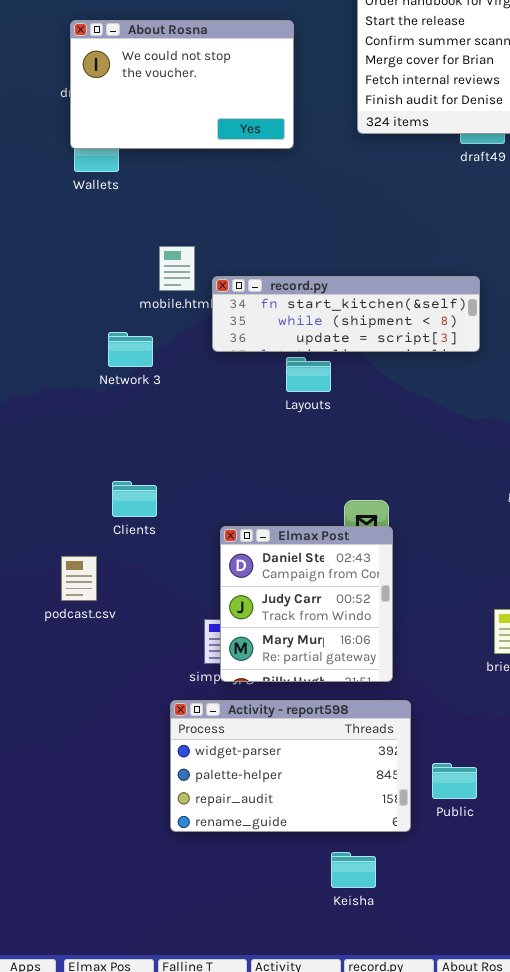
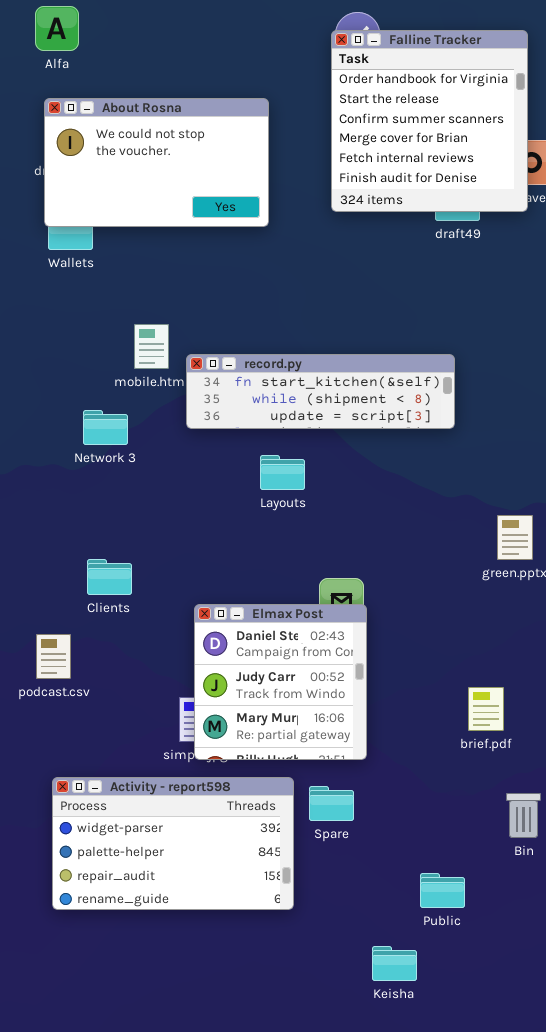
Layouts: [286,357,331,392] -> [260,455,305,490], moved
Activity - report598: [170,700,411,832] -> [52,777,294,910], moved
Public: [432,763,477,799] -> [420,873,465,908], moved
Keisha: [331,852,376,888] -> [372,946,417,981], moved

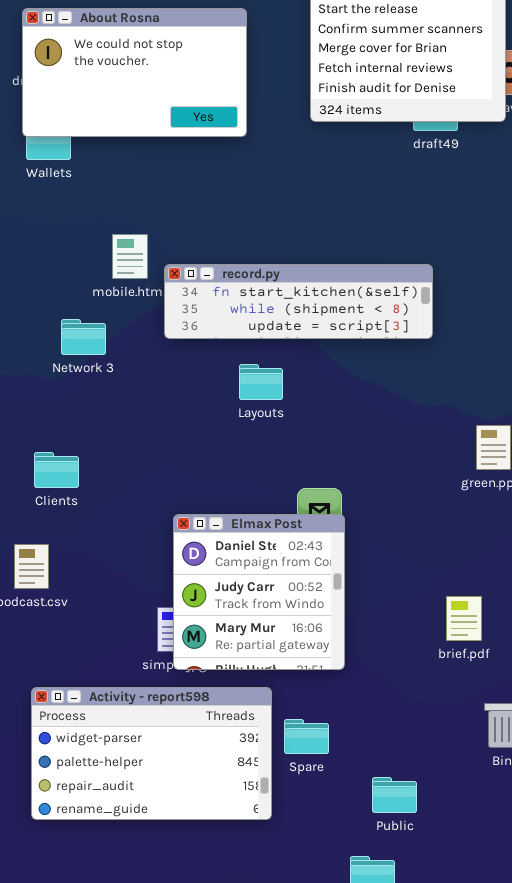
Clients: [87,559,132,595] -> [34,452,79,488], moved
Spare: [309,786,354,821] -> [284,719,329,754], moved
Public: [420,873,465,908] -> [372,777,417,813], moved

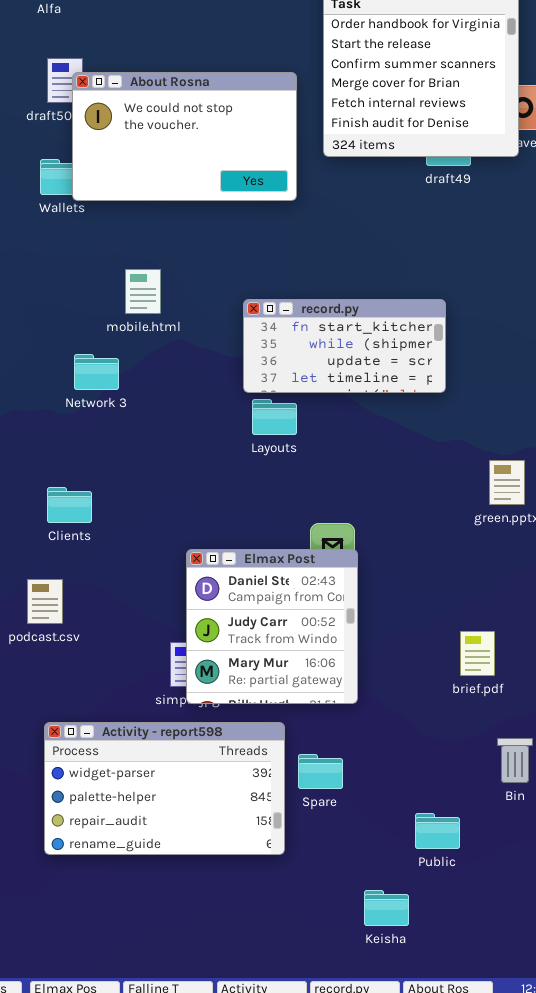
About Rosna: [22,8,247,137] -> [72,72,297,201], moved
record.py: [164,264,433,339] -> [243,299,446,393], resized
Public: [372,777,417,813] -> [415,813,460,849], moved

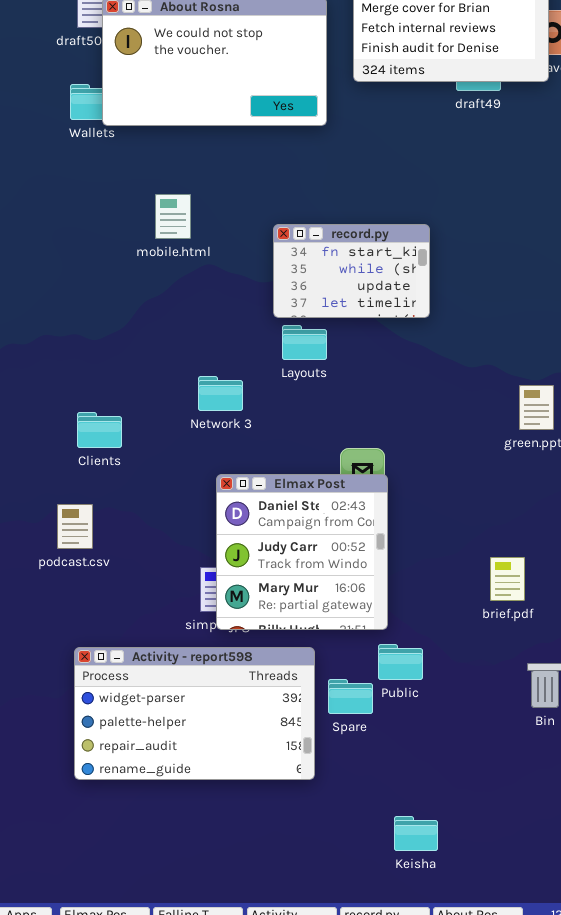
record.py: [243,299,446,393] -> [273,224,430,318], resized
Network 3: [74,354,119,390] -> [198,376,243,411], moved
Public: [415,813,460,849] -> [378,644,423,680], moved

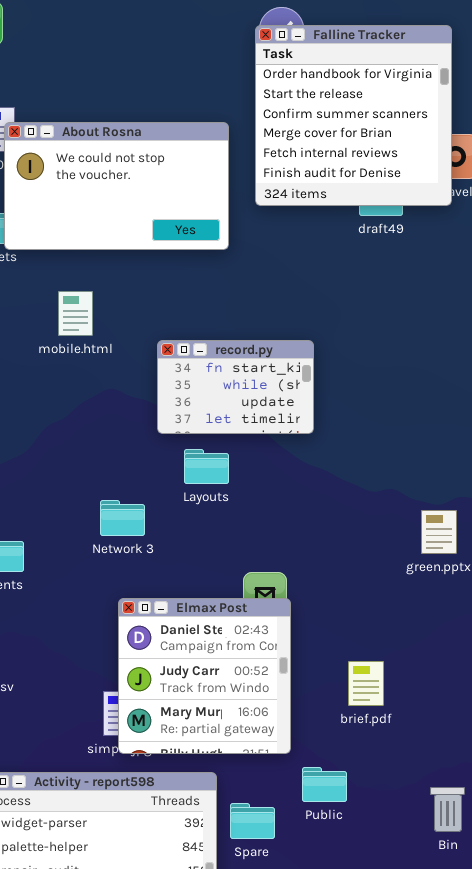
mobile.html: [155,194,191,239] -> [58,291,93,336], moved
record.py: [273,224,430,318] -> [157,340,314,434], moved
brief.pdf: [490,557,525,601] -> [348,661,384,706], moved
Public: [378,644,423,680] -> [302,767,347,802], moved

